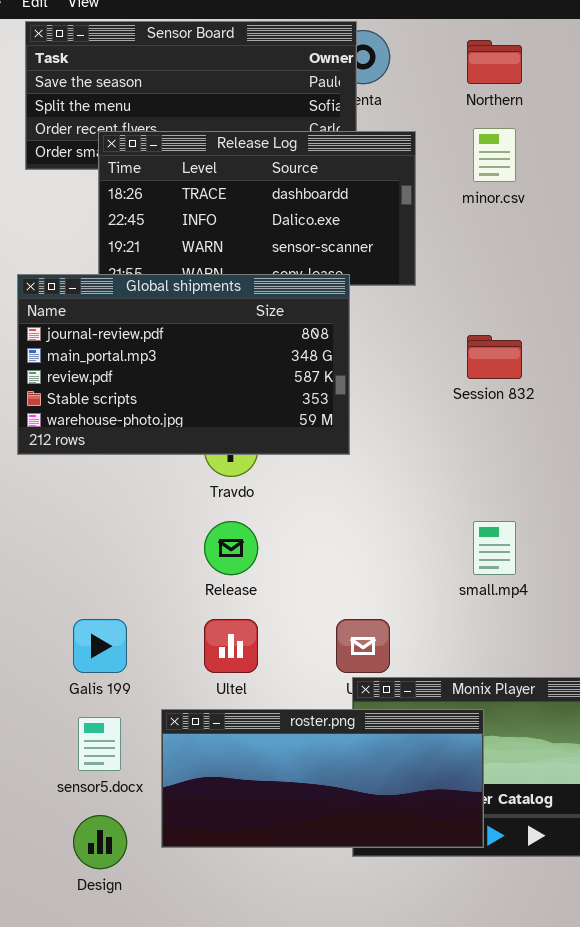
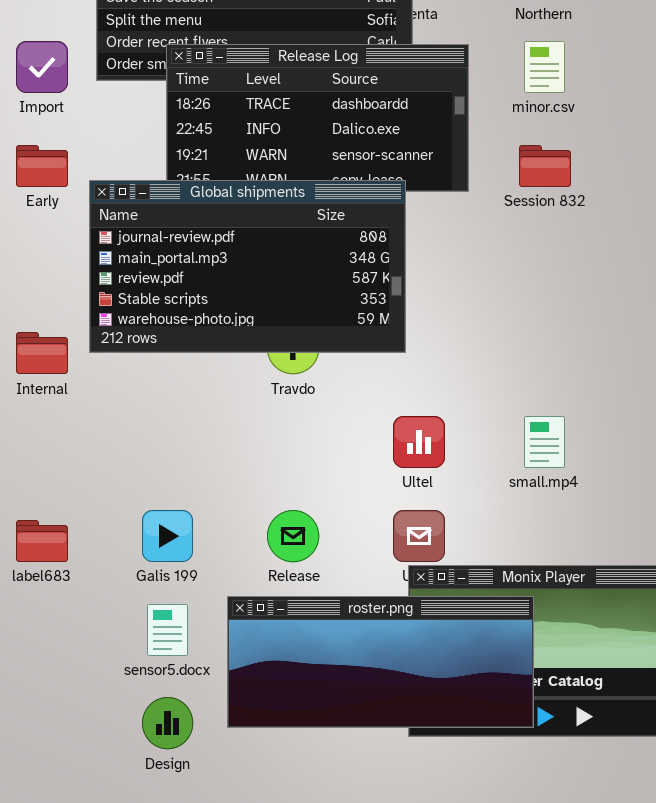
Session 832: [467,335,522,379] -> [519,145,571,187], moved
Release: [204,521,258,575] -> [267,510,319,562], moved
Ultel: [204,619,258,673] -> [393,416,445,468], moved

